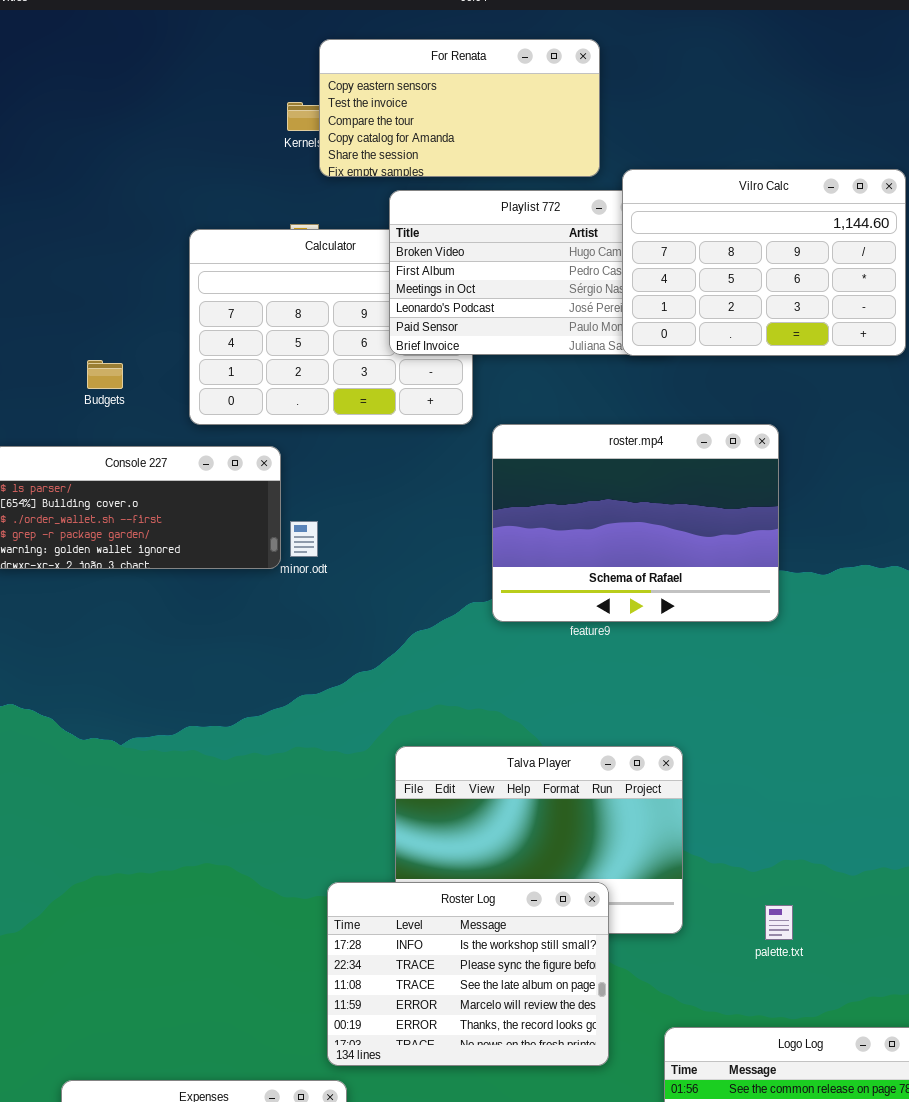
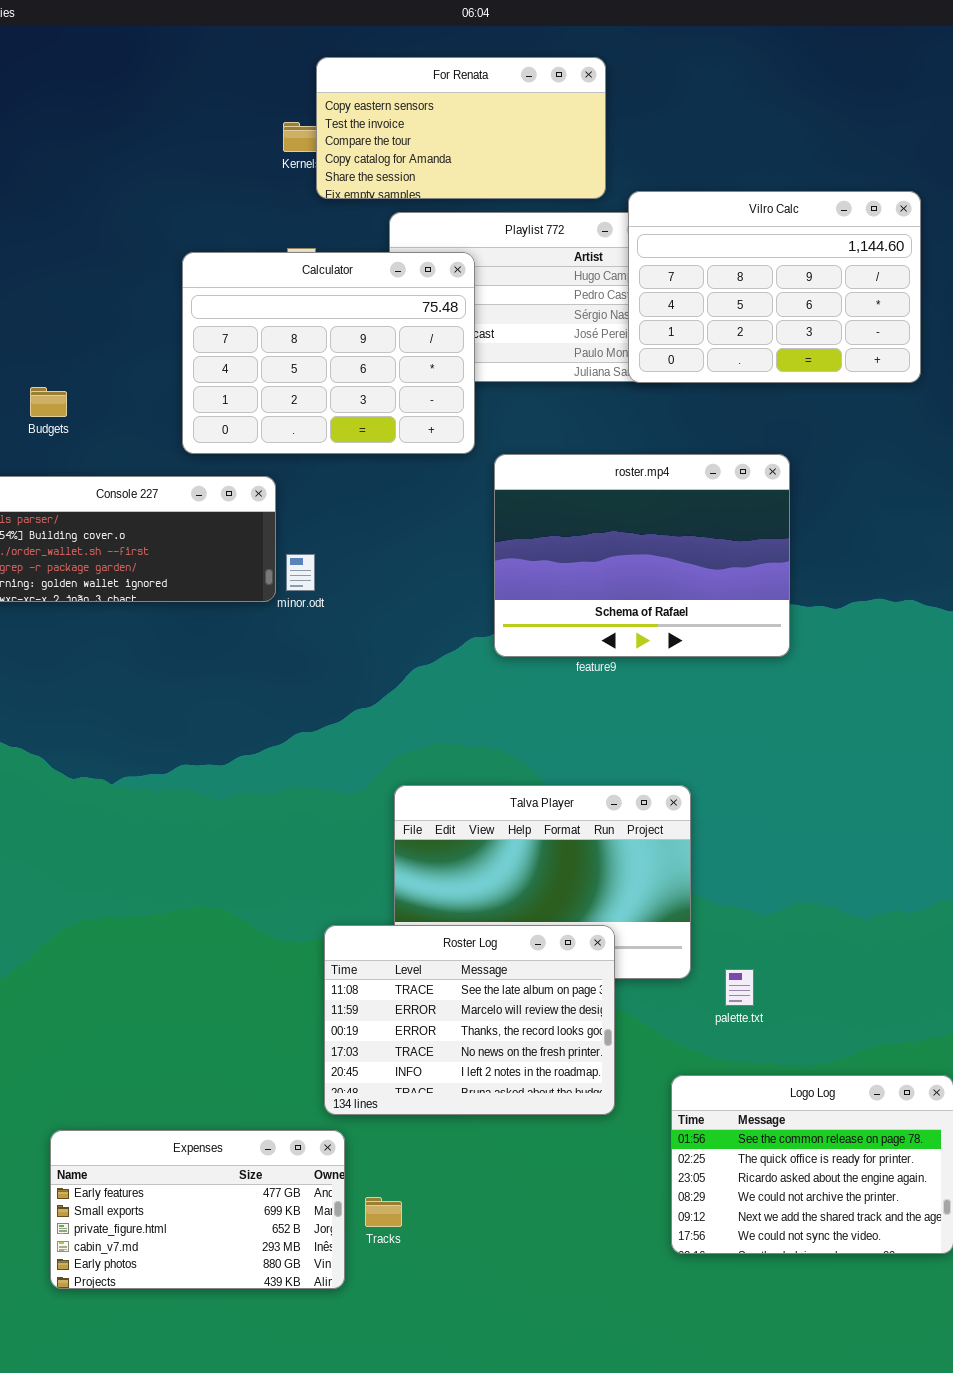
Calculator: [189,229,473,425] -> [182,252,475,454], raised
Budgets: [87,360,123,389] -> [30,387,67,417], moved
Roster Log: [327,882,609,1066] -> [324,925,615,1115], scrolled down 2 rows
palette.txt: [765,905,793,940] -> [725,969,754,1006], moved

